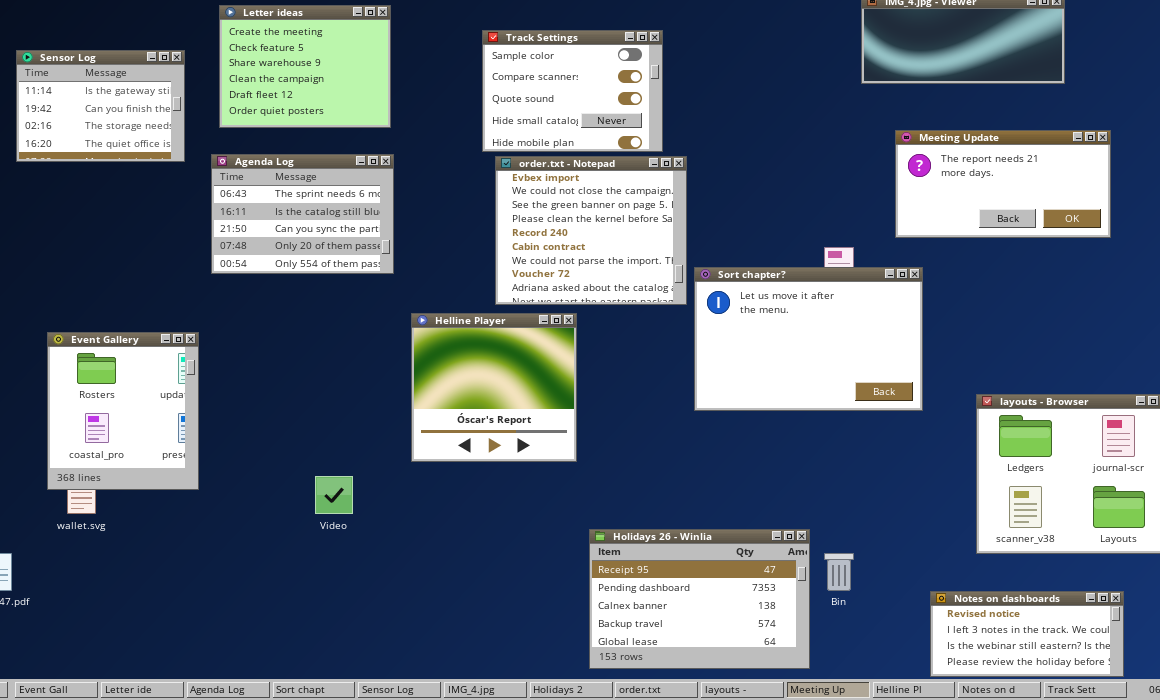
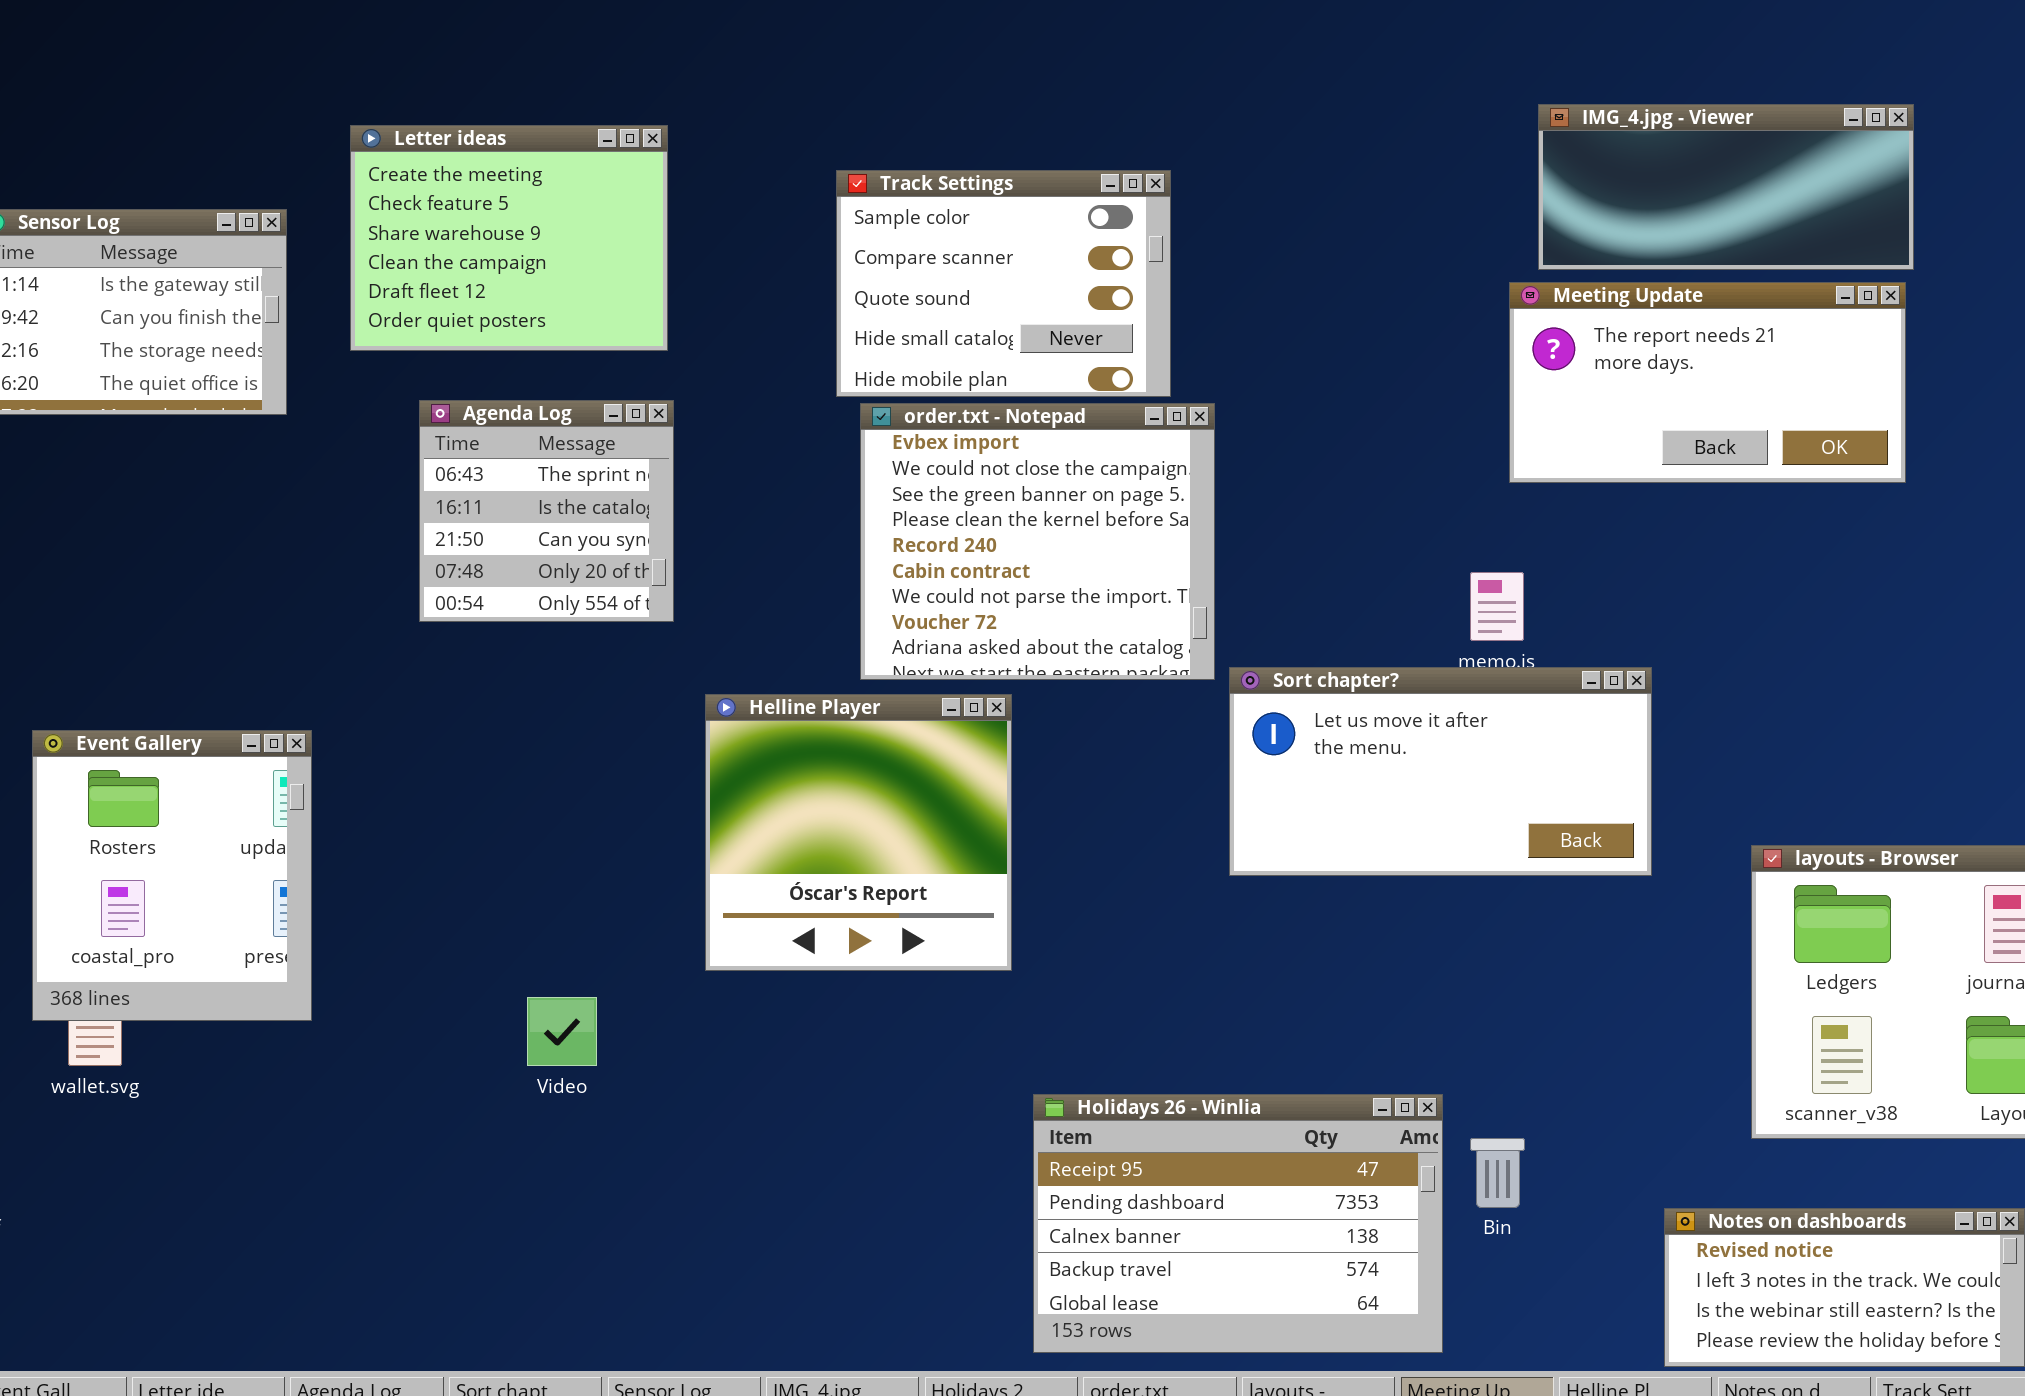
Meeting Update: [895,130,1111,238] -> [1509,282,1906,483], moved
Agenda Log: [211,154,394,274] -> [419,400,674,622], resized
Sort chapter?: [694,267,923,411] -> [1229,667,1652,876], resized

